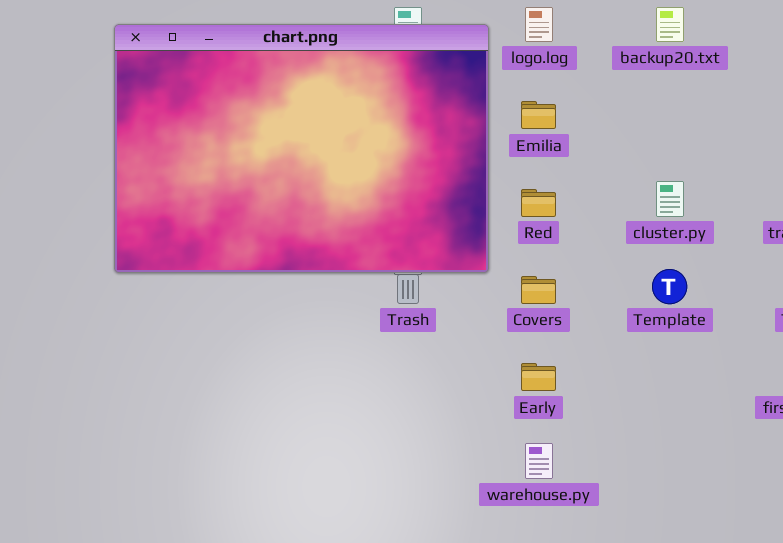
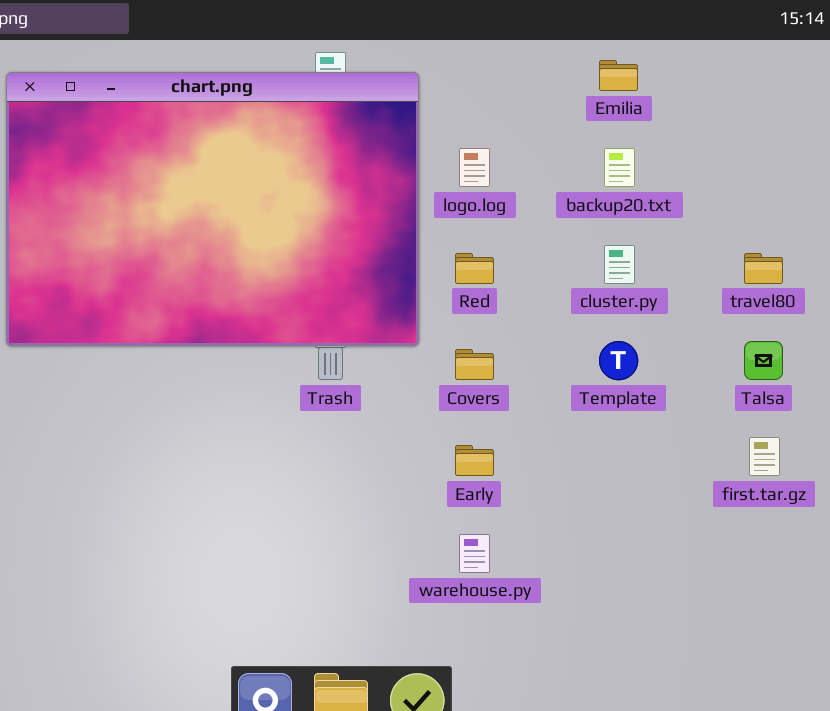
logo.log: [525,7,553,42] -> [459,148,490,187], moved
backup20.txt: [656,7,684,42] -> [604,148,635,187], moved
Emilia: [521,101,556,129] -> [599,60,638,91], moved

